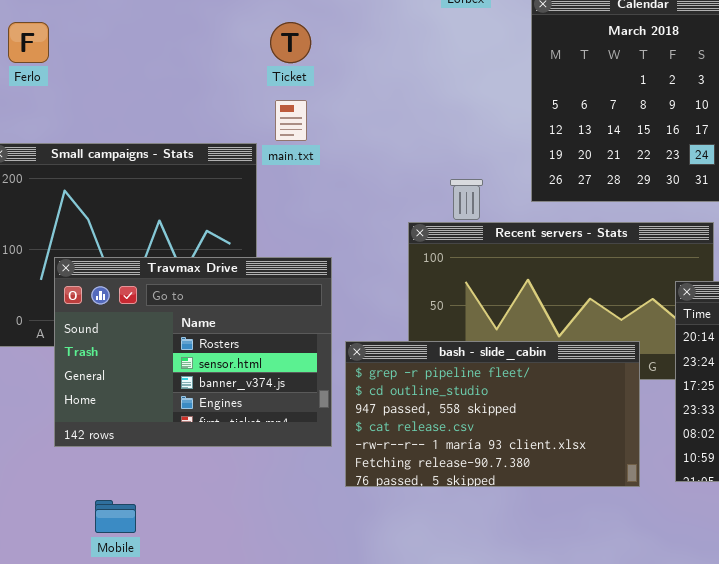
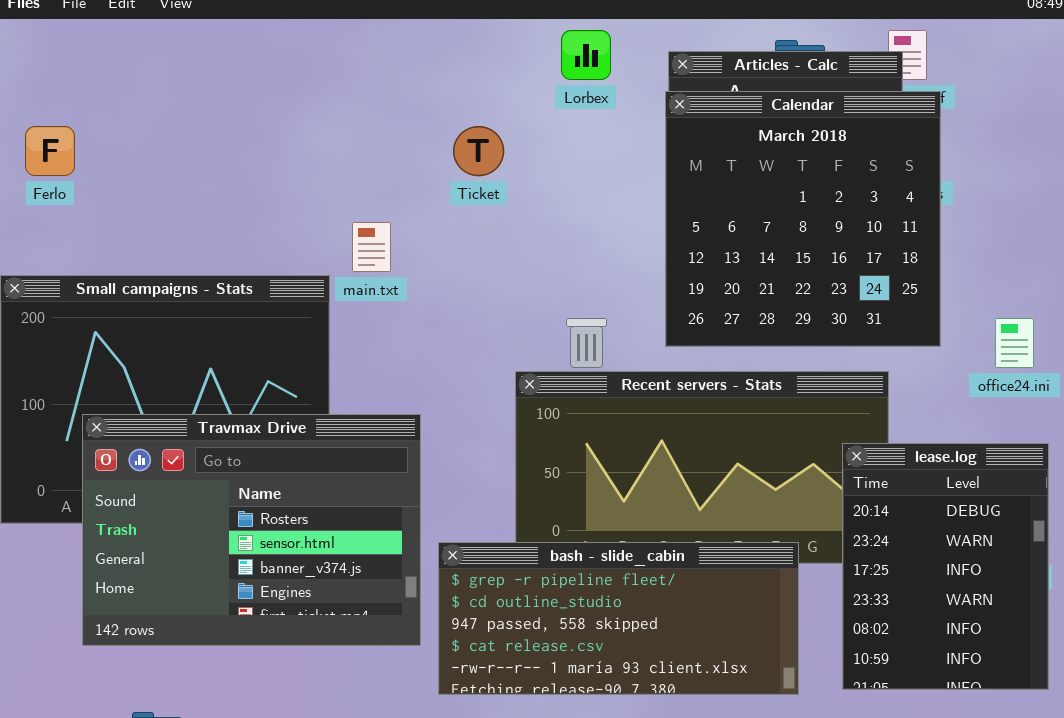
Ticket: [270,22,311,63] -> [453,126,504,176], moved
bash - slide_cabin: [345,341,640,487] -> [438,542,799,695], resized

